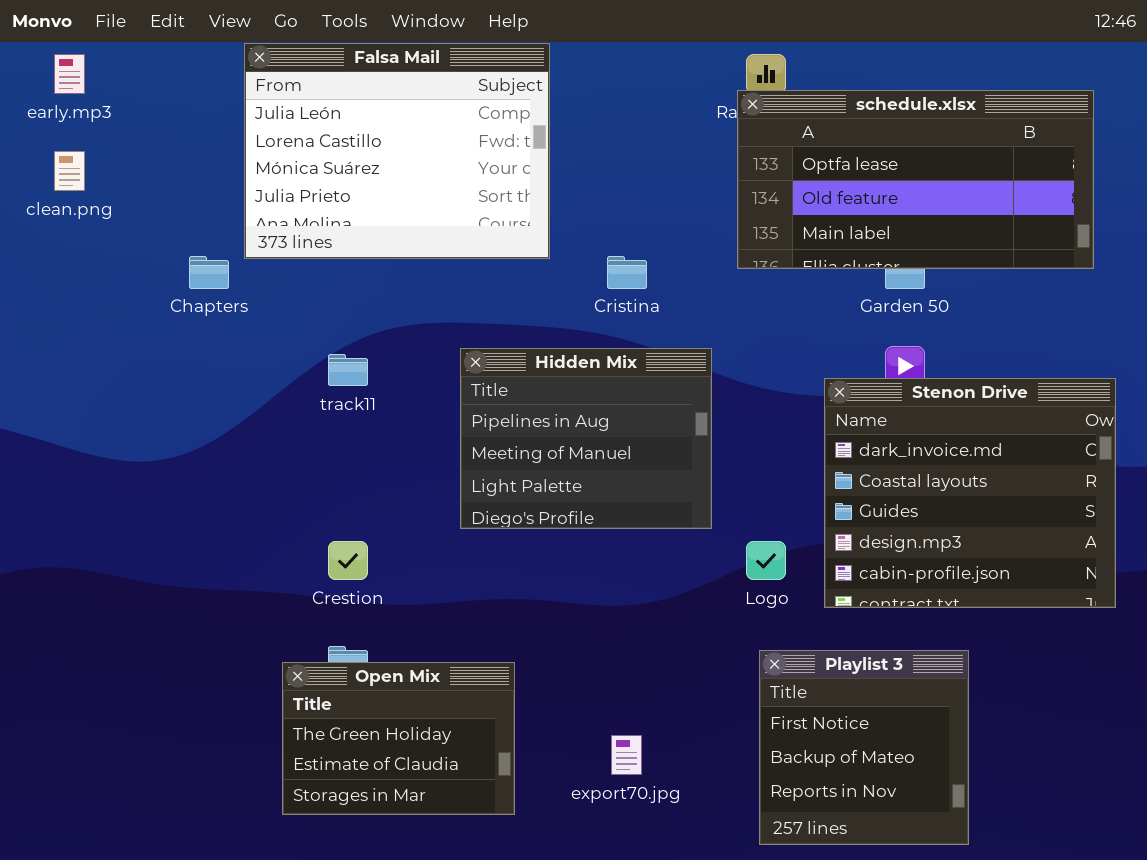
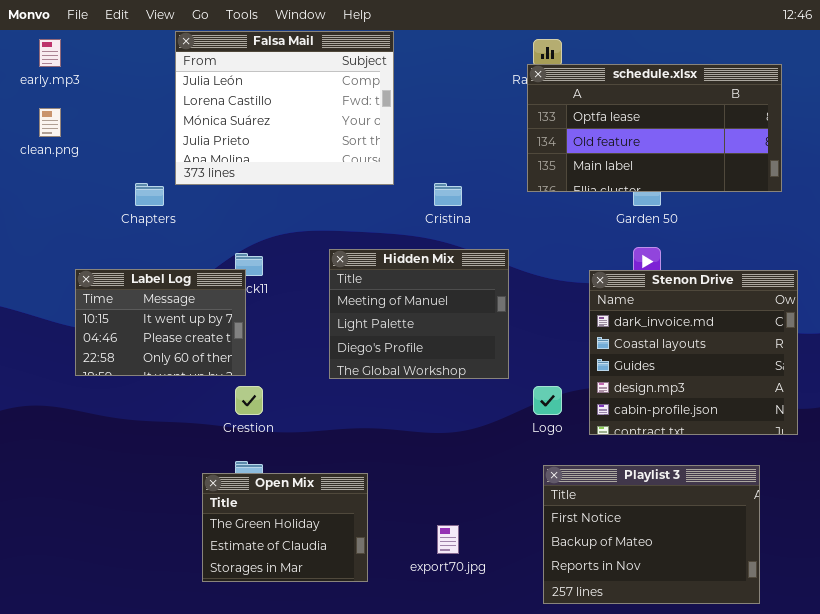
Hidden Mix: [460,348,712,529] -> [329,249,509,379], scrolled down 1 row
Label Log: none -> [75,269,246,376], opened
Playlist 3: [759,650,969,845] -> [543,465,760,604], resized

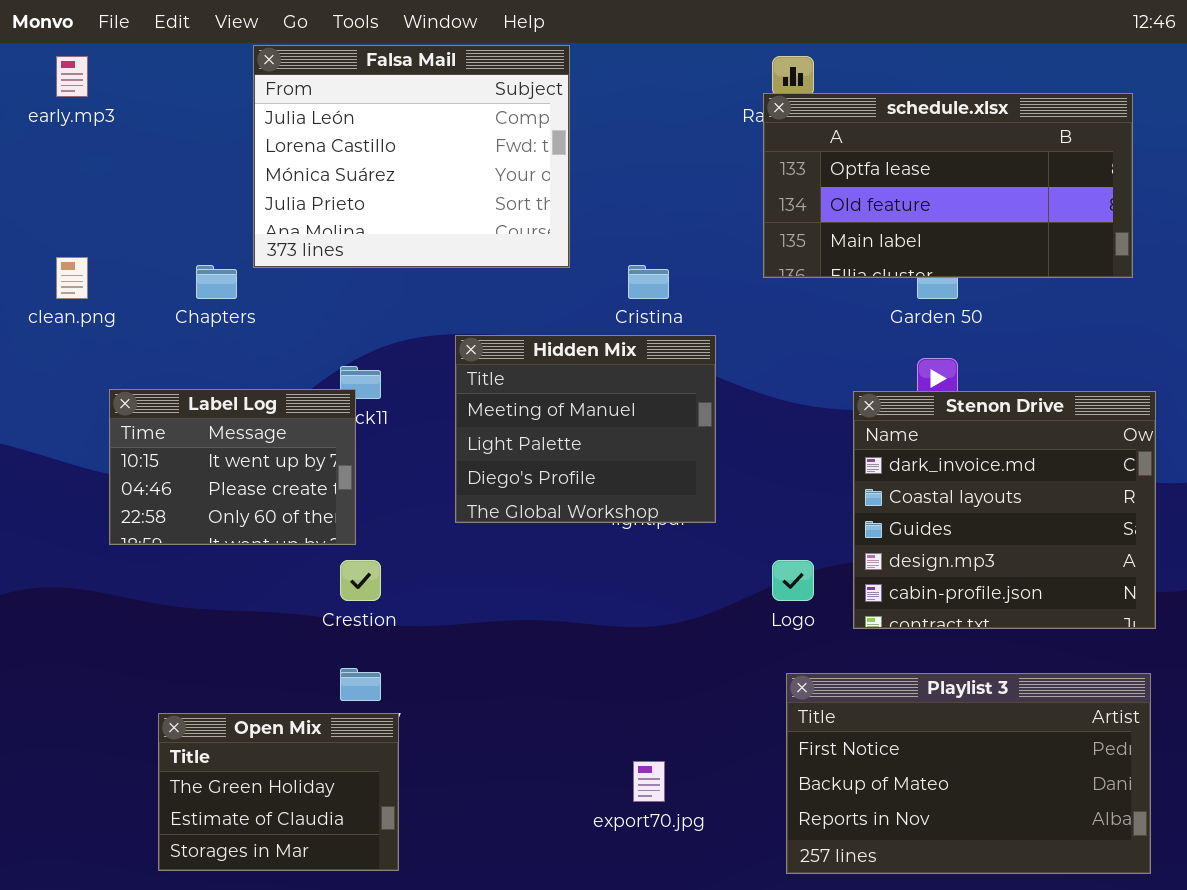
clean.png: [39,108,61,137] -> [56,257,88,299], moved
Hidden Mix: [329,249,509,379] -> [455,335,716,523], moved
Playlist 3: [543,465,760,604] -> [786,673,1151,874], resized
Open Mix: [202,473,368,582] -> [158,713,399,871], moved

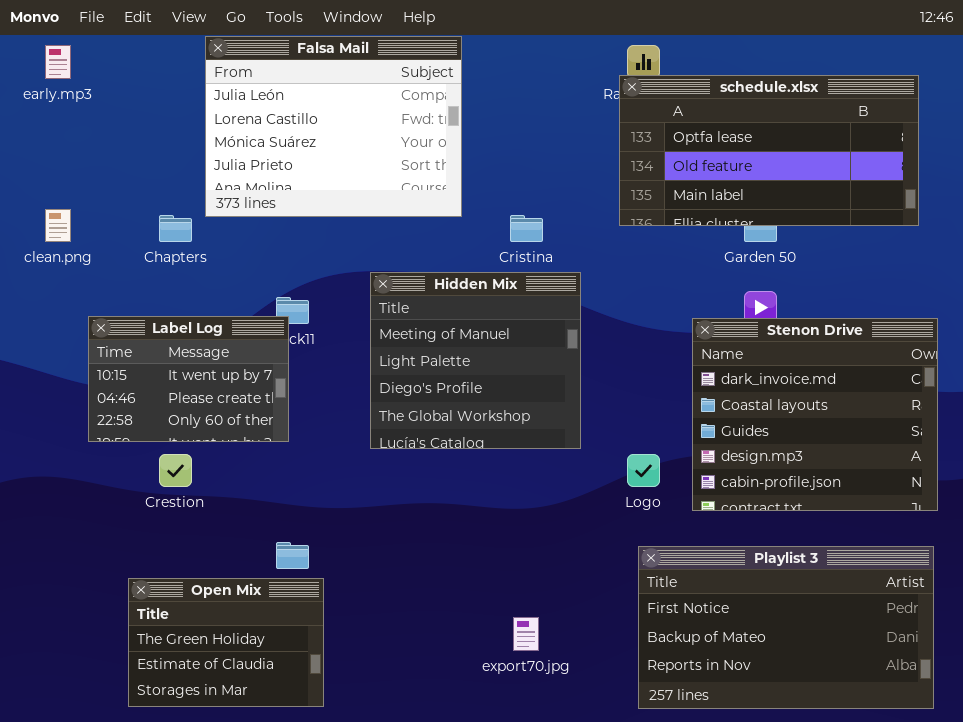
Hidden Mix: [455,335,716,523] -> [370,272,581,449], resized
Crestion: [340,560,381,601] -> [159,454,192,487], moved

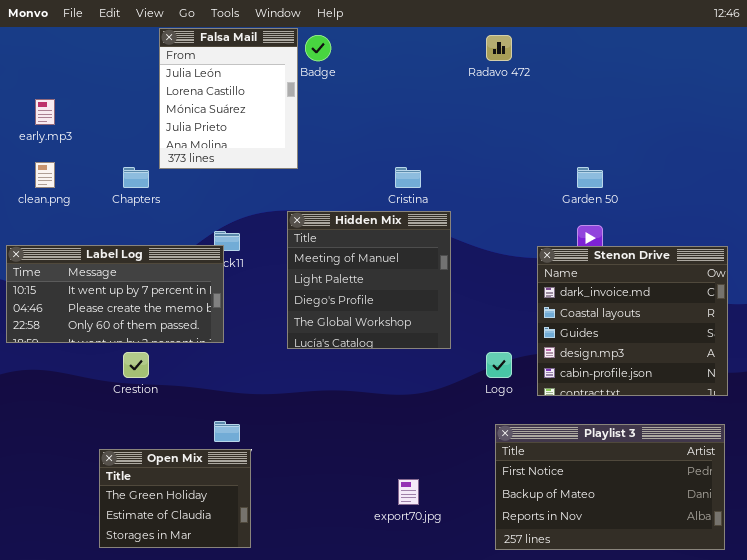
Falsa Mail: [205,36,462,217] -> [159,28,298,169], resized
early.mp3: [45,45,71,79] -> [35,99,55,125], moved
schedule.xlsx: [619,75,919,226] -> none, closed
Label Log: [88,316,289,442] -> [6,245,224,343], resized

